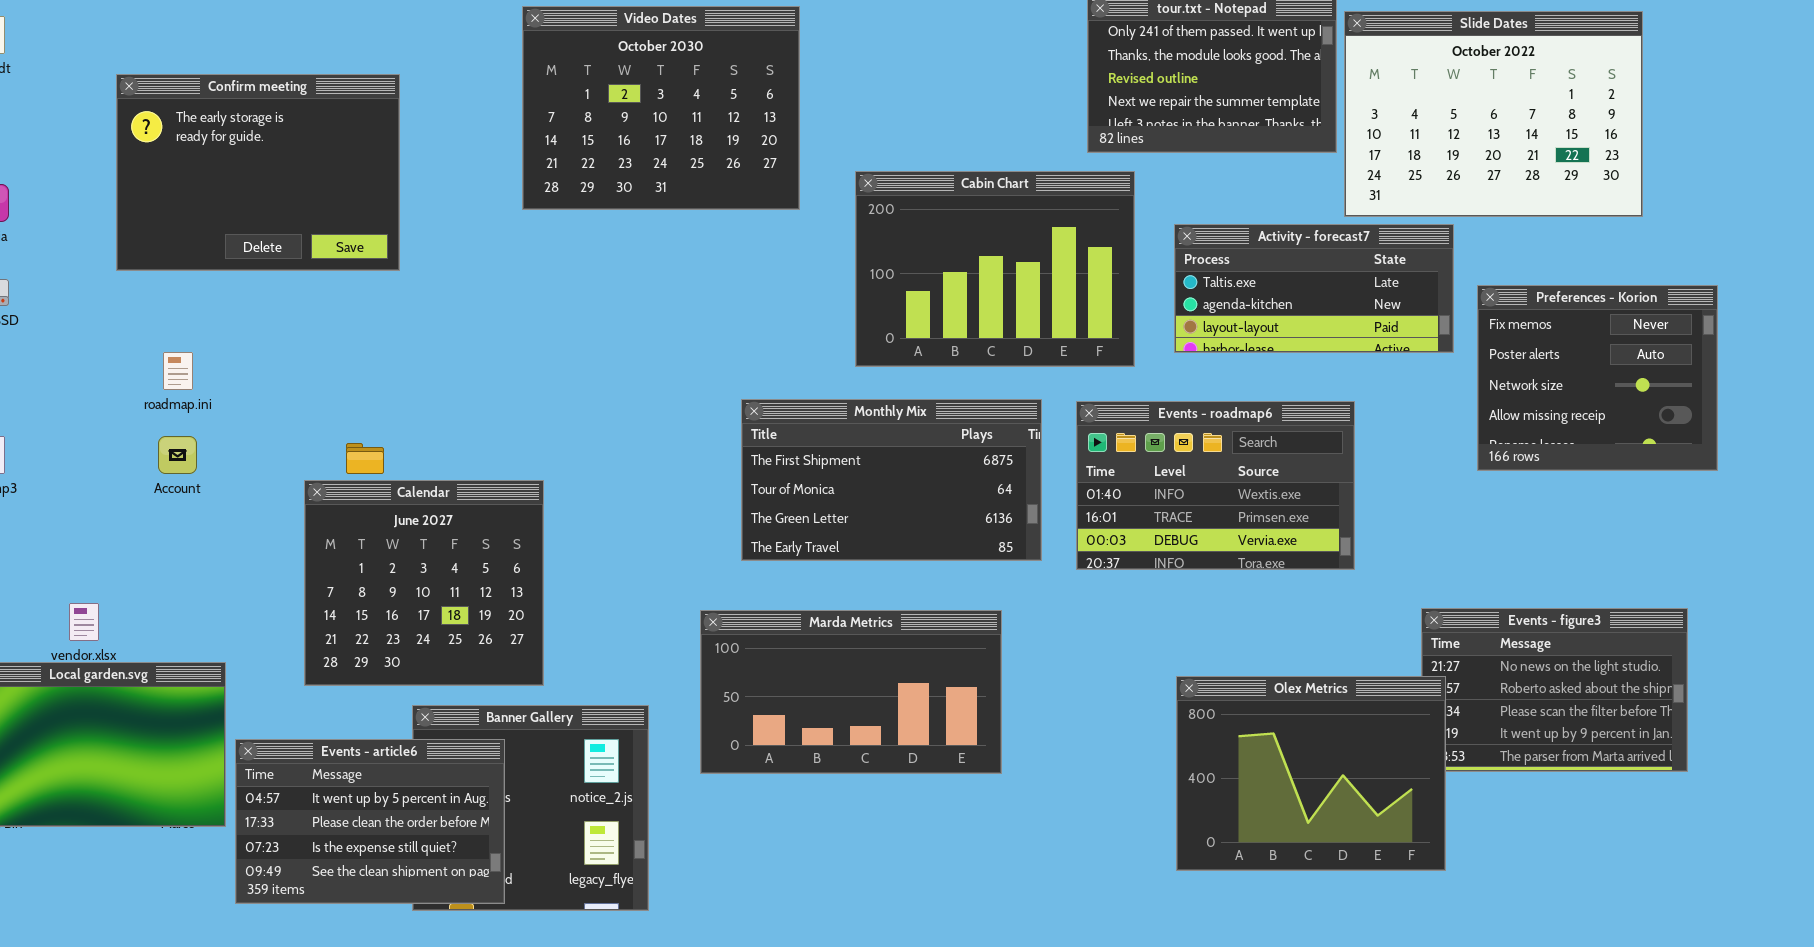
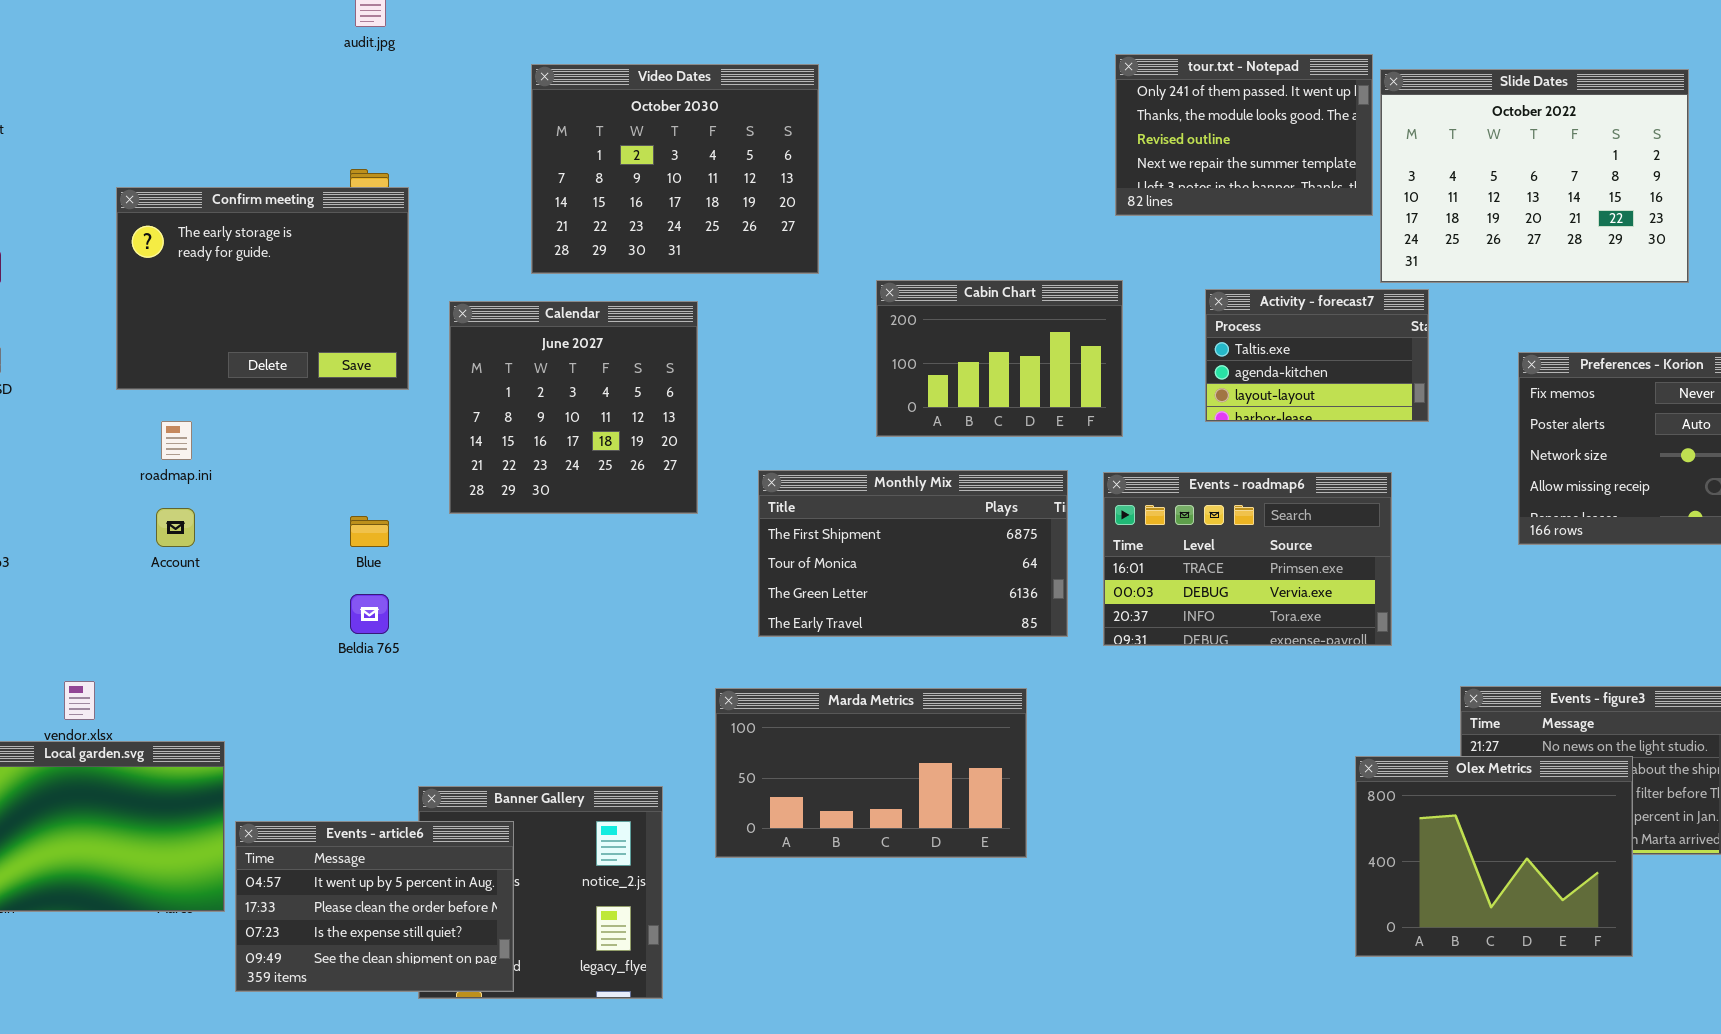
Confirm meeting: [116,74,400,271] -> [116,187,409,390], moved
Cabin Chart: [855,171,1135,367] -> [876,280,1123,437], resized
Activity - forecast7: [1174,224,1454,353] -> [1205,289,1429,422], resized
Events - roadmap6: [1076,401,1355,570] -> [1103,472,1392,646], scrolled down 1 row
Calendar: [304,480,544,686] -> [449,301,698,514], moved
Olex Metrics: [1176,676,1446,871] -> [1355,756,1633,957], moved

